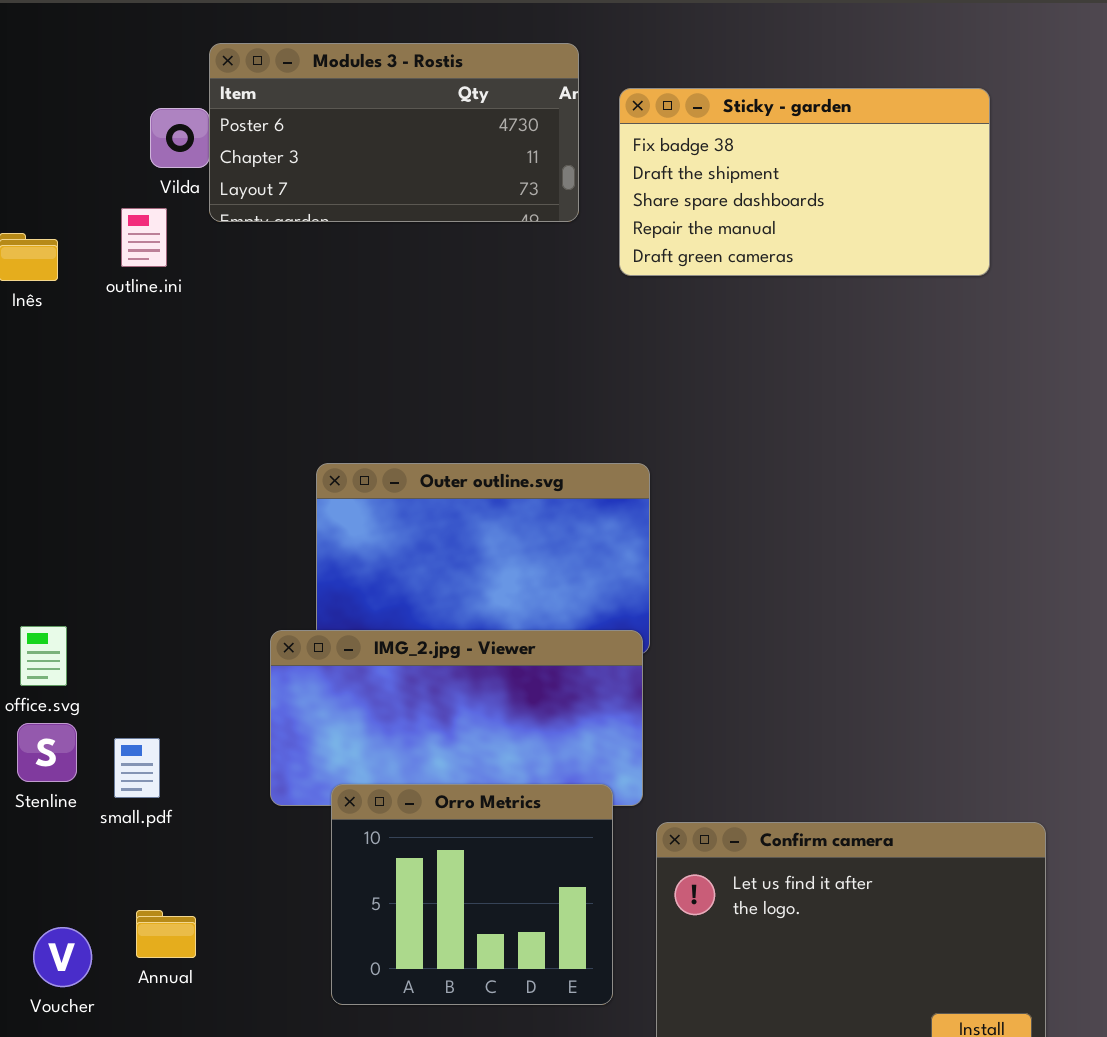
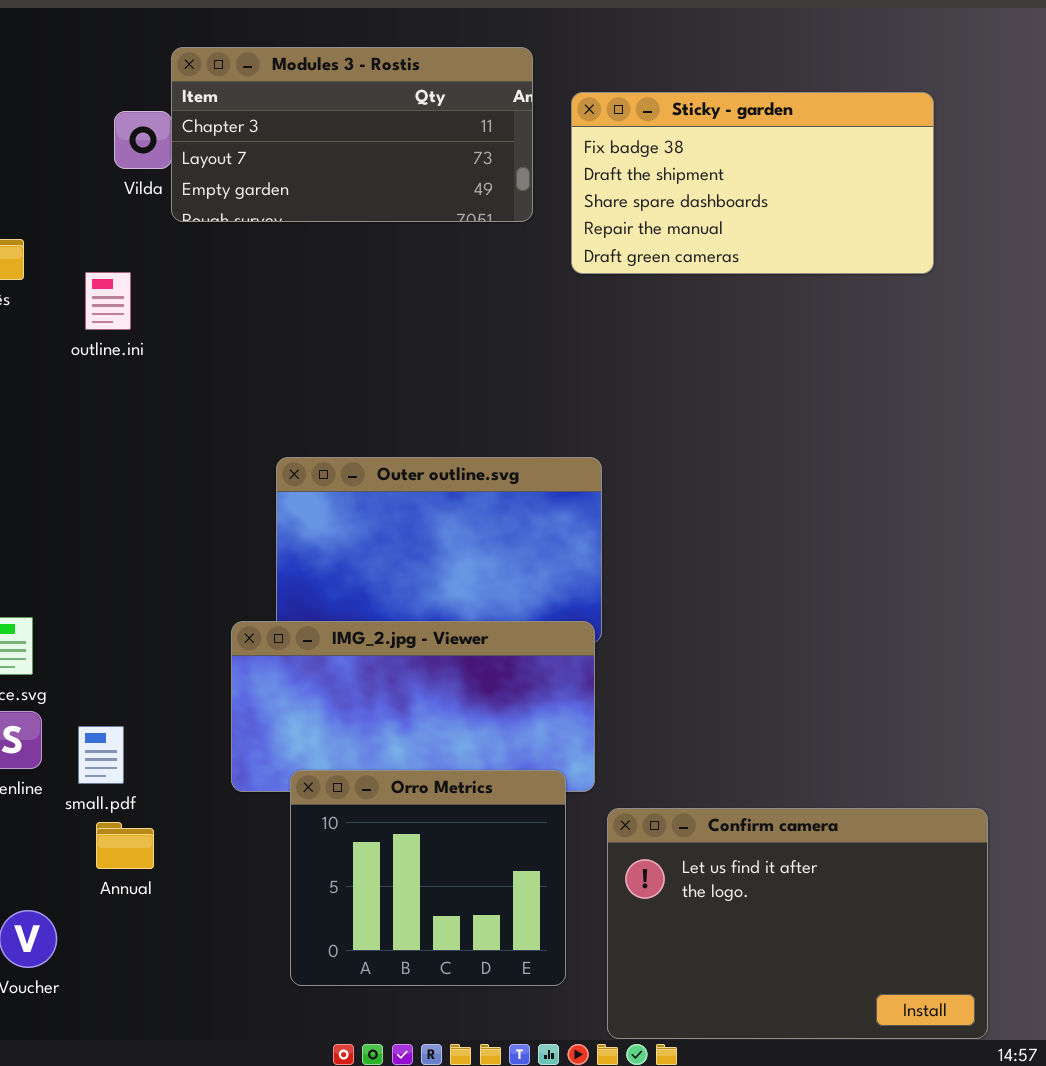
Modules 3 - Rostis: [209,43,579,222] -> [171,47,533,222], scrolled down 1 row
outline.ini: [121,208,167,267] -> [85,272,131,330], moved
Annual: [136,910,196,958] -> [96,822,154,869], moved

